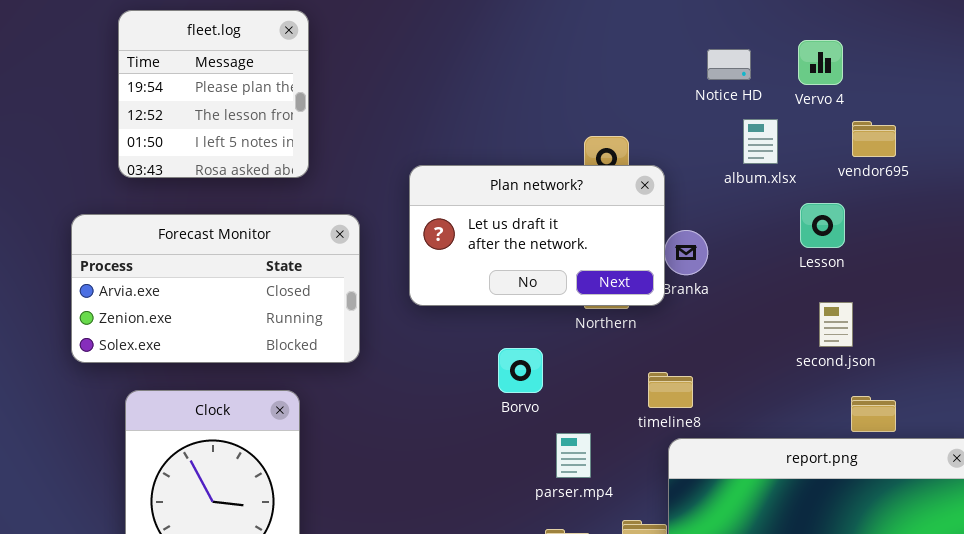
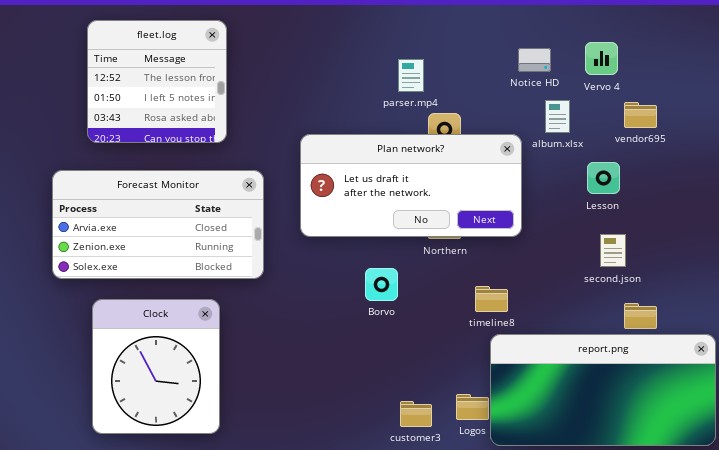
fleet.log: [118,10,309,178] -> [87,20,227,143], scrolled down 1 row
Plan network?: [409,165,665,306] -> [300,134,522,237], resized
parser.mp4: [556,433,591,478] -> [398,59,424,92], moved

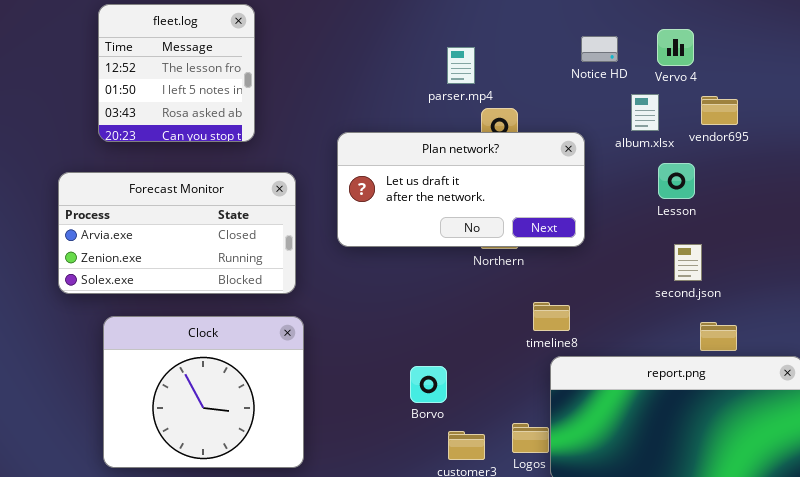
album.xlsx: [545,100,570,133] -> [631,94,659,131], moved
Borvo: [365,268,398,301] -> [410,366,447,403], moved
Clock: [92,299,220,434] -> [103,316,304,468], resized

